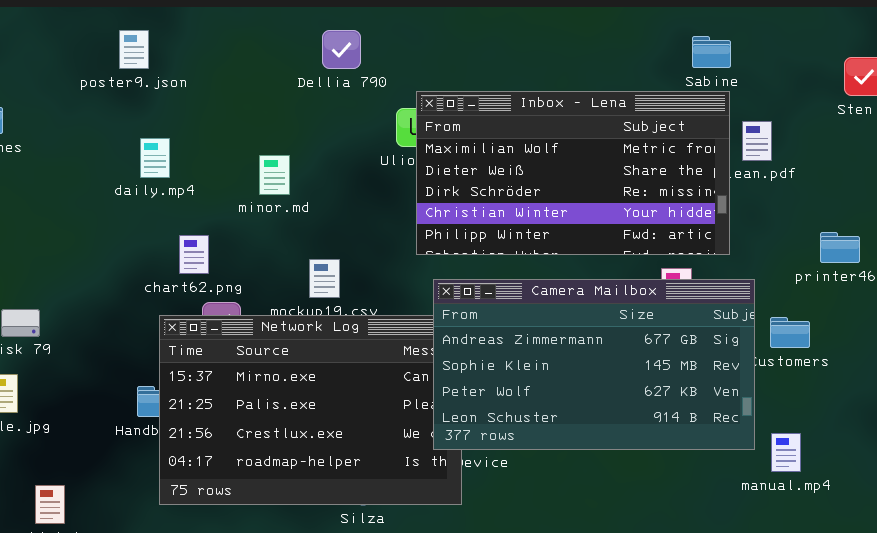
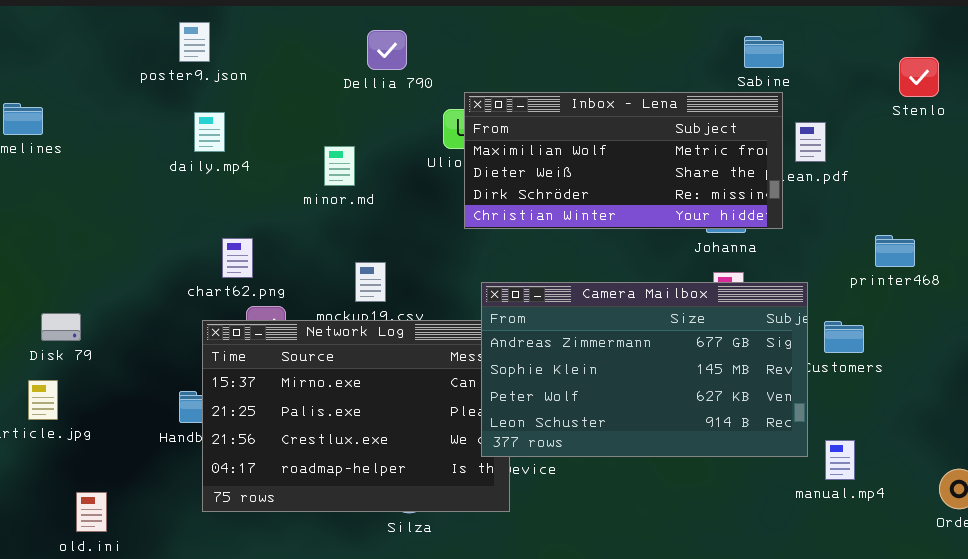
poster9.json: [119,30,149,69] -> [179,22,210,62], moved
Inbox - Lena: [416,91,730,255] -> [464,92,783,229], resized
daily.mp4: [140,138,170,178] -> [194,112,225,152], moved
minor.md: [259,155,290,195] -> [324,146,355,186], moved

